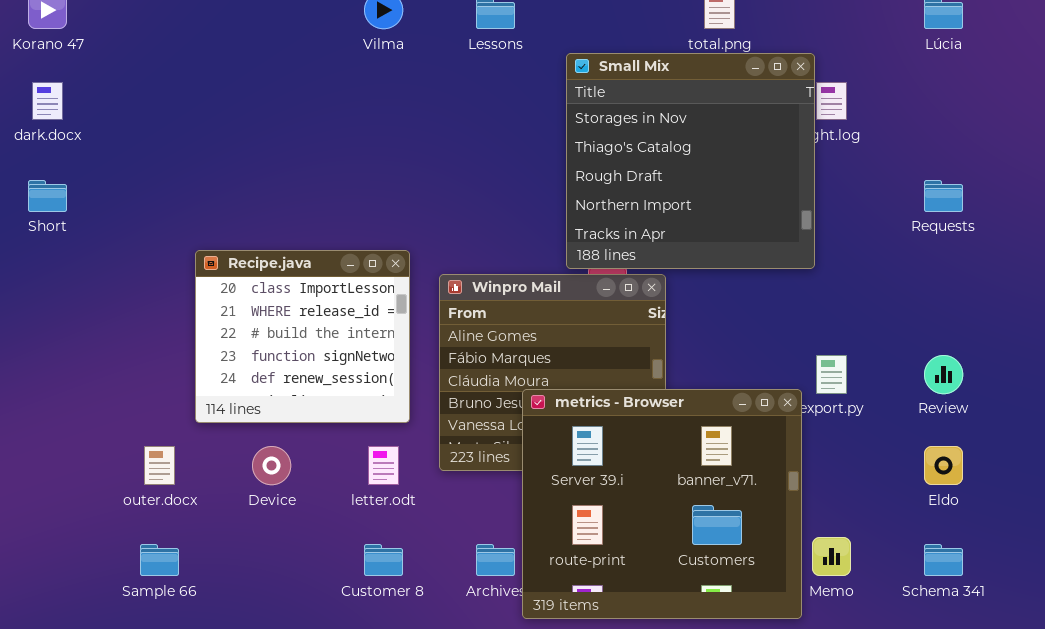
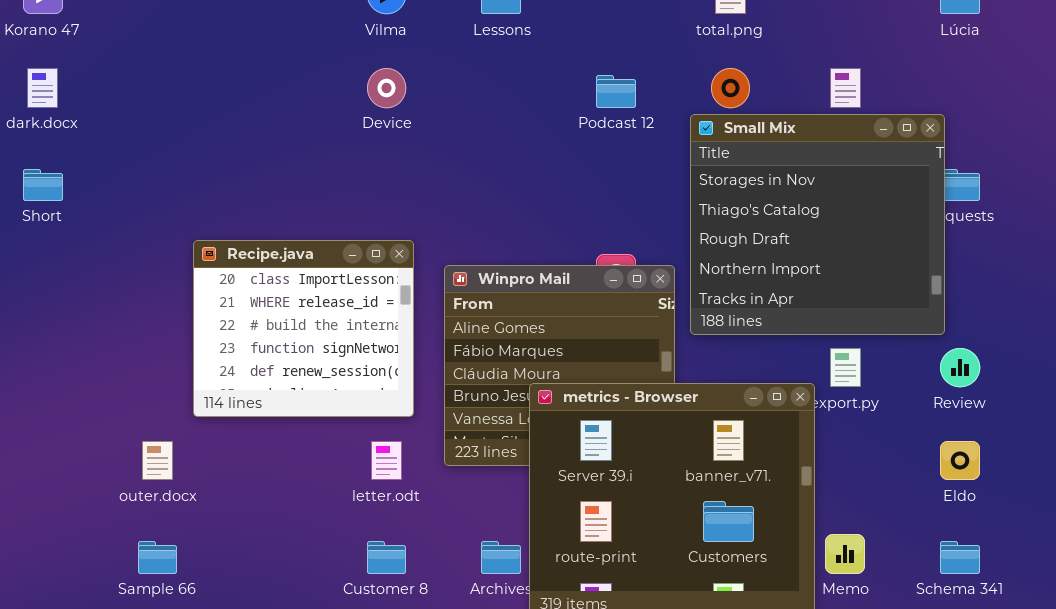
Small Mix: [566,53,815,269] -> [690,114,945,335], moved
Device: [252,446,291,485] -> [367,68,406,108], moved

